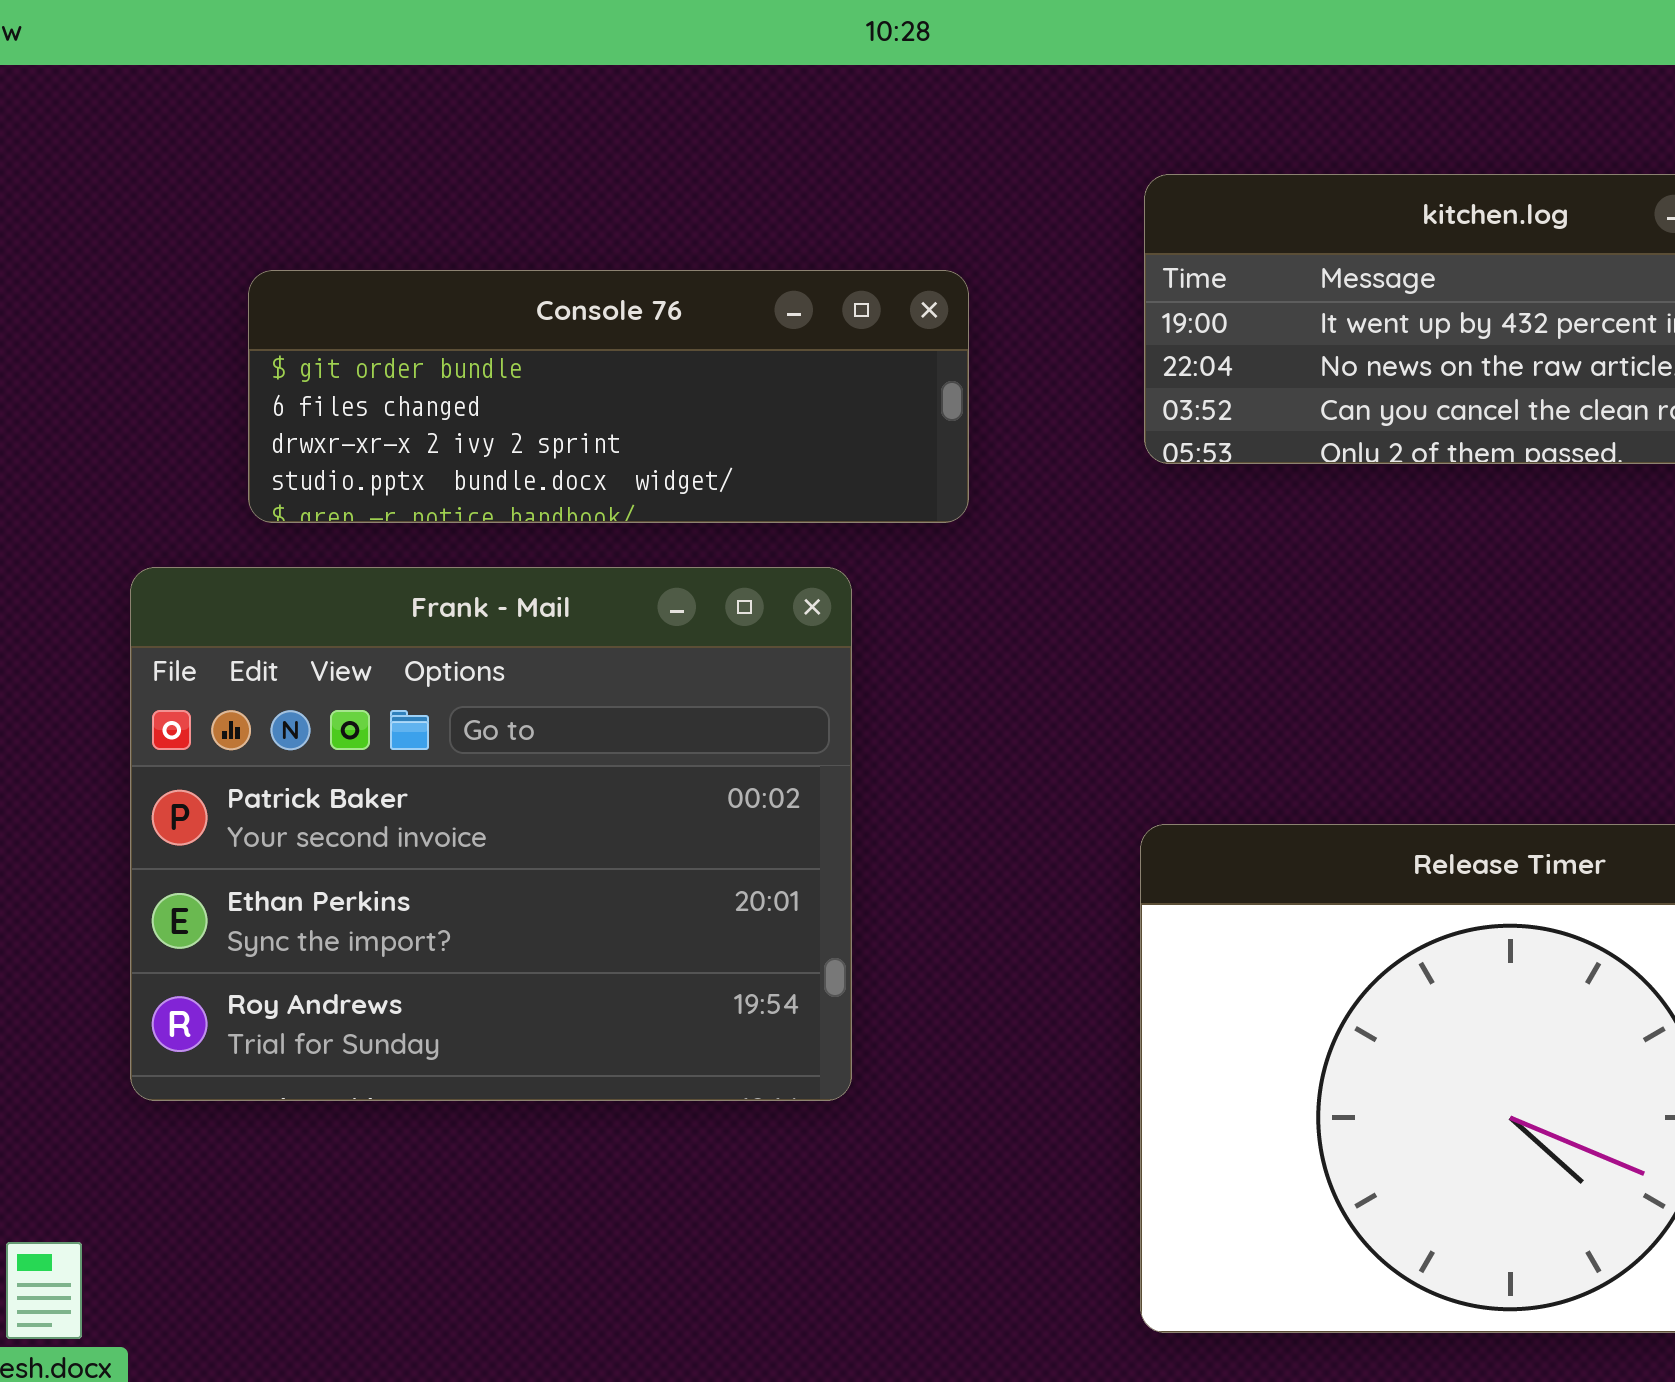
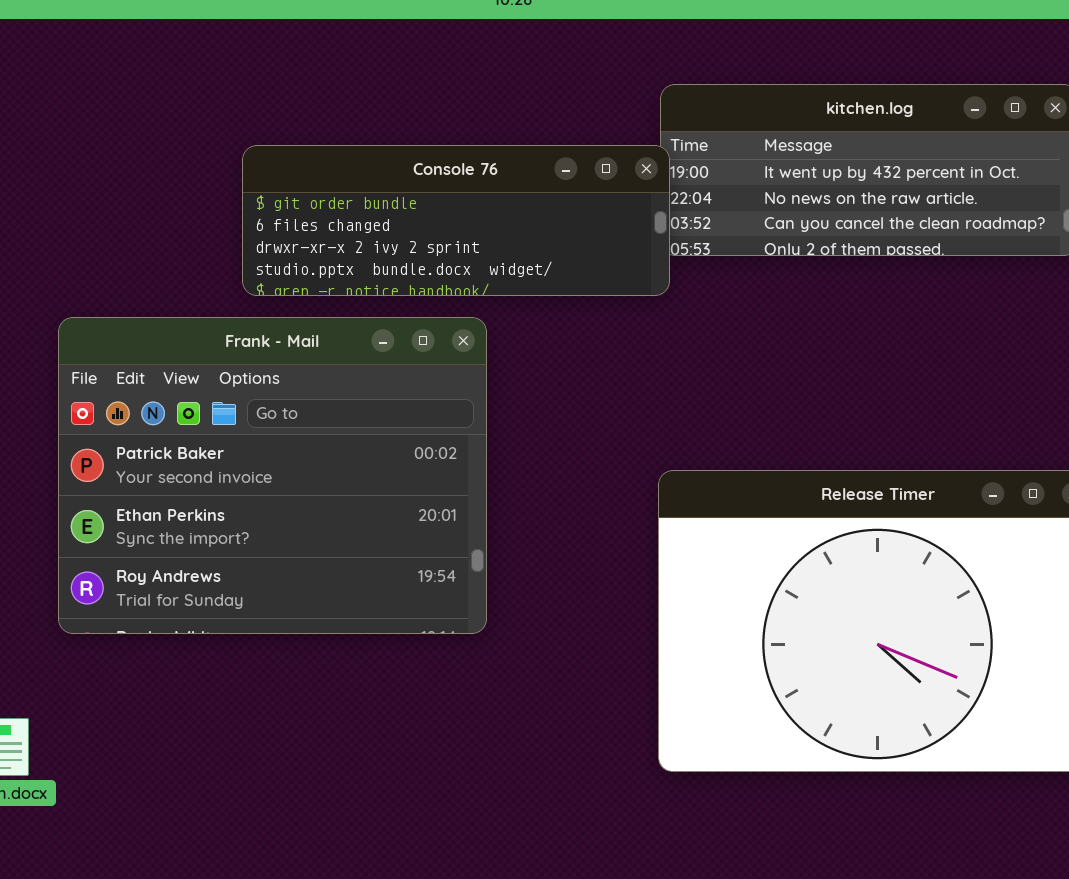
Console 76: [248,270,969,523] -> [242,145,670,296], moved

